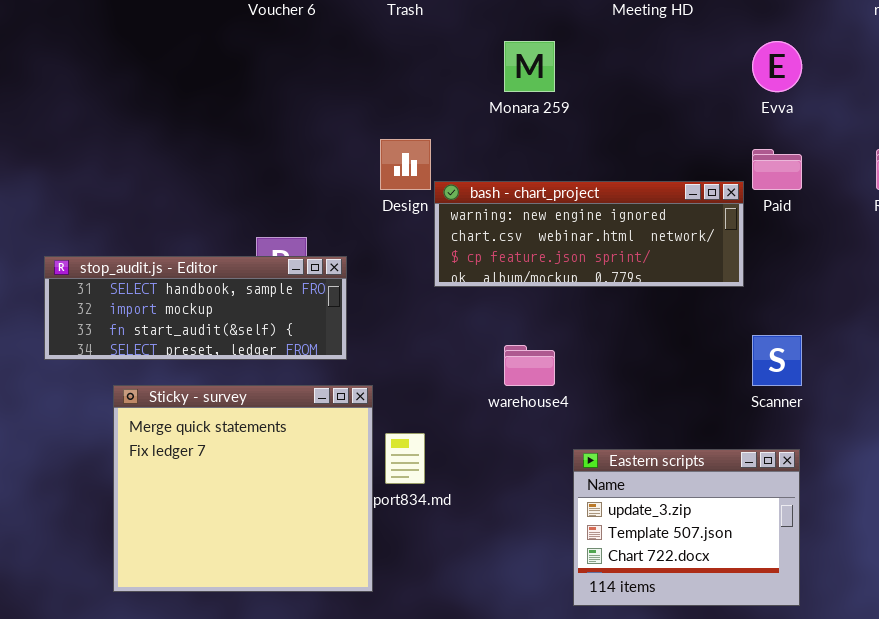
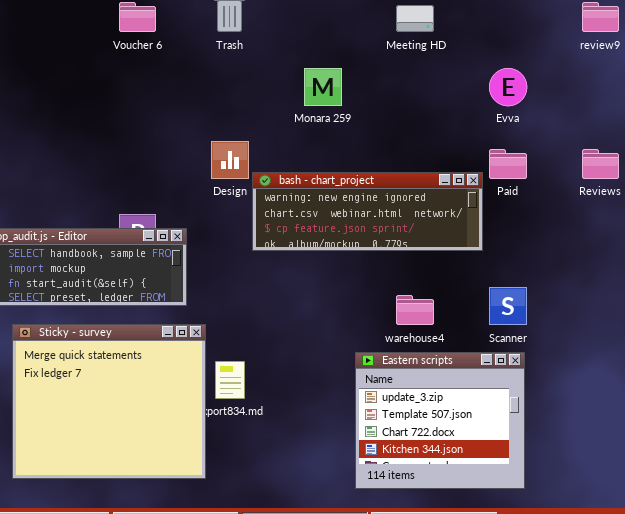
warehouse4: [504,345,555,386] -> [396,295,434,325], moved
Eastern scripts: [573,449,800,606] -> [355,352,525,489], resized

